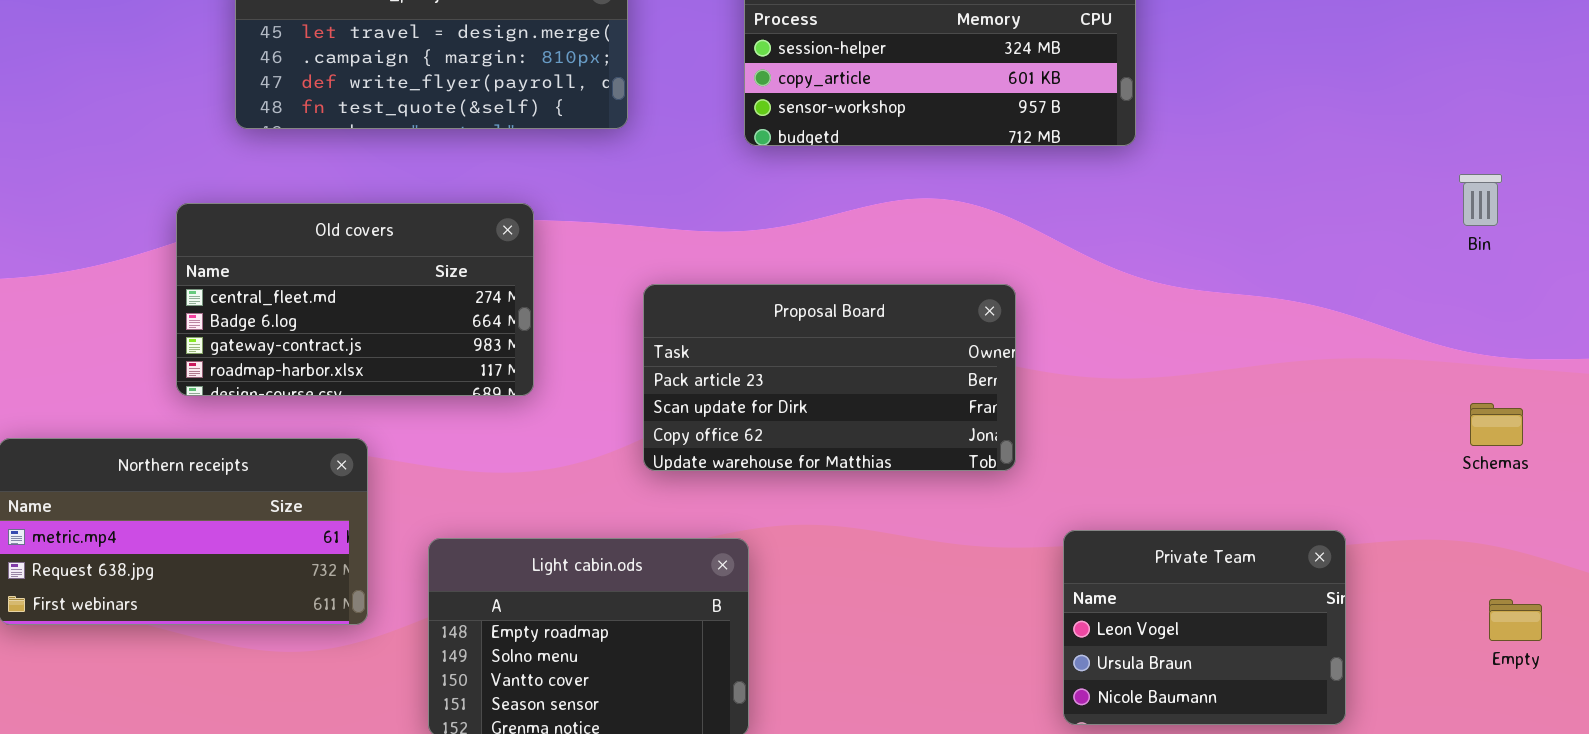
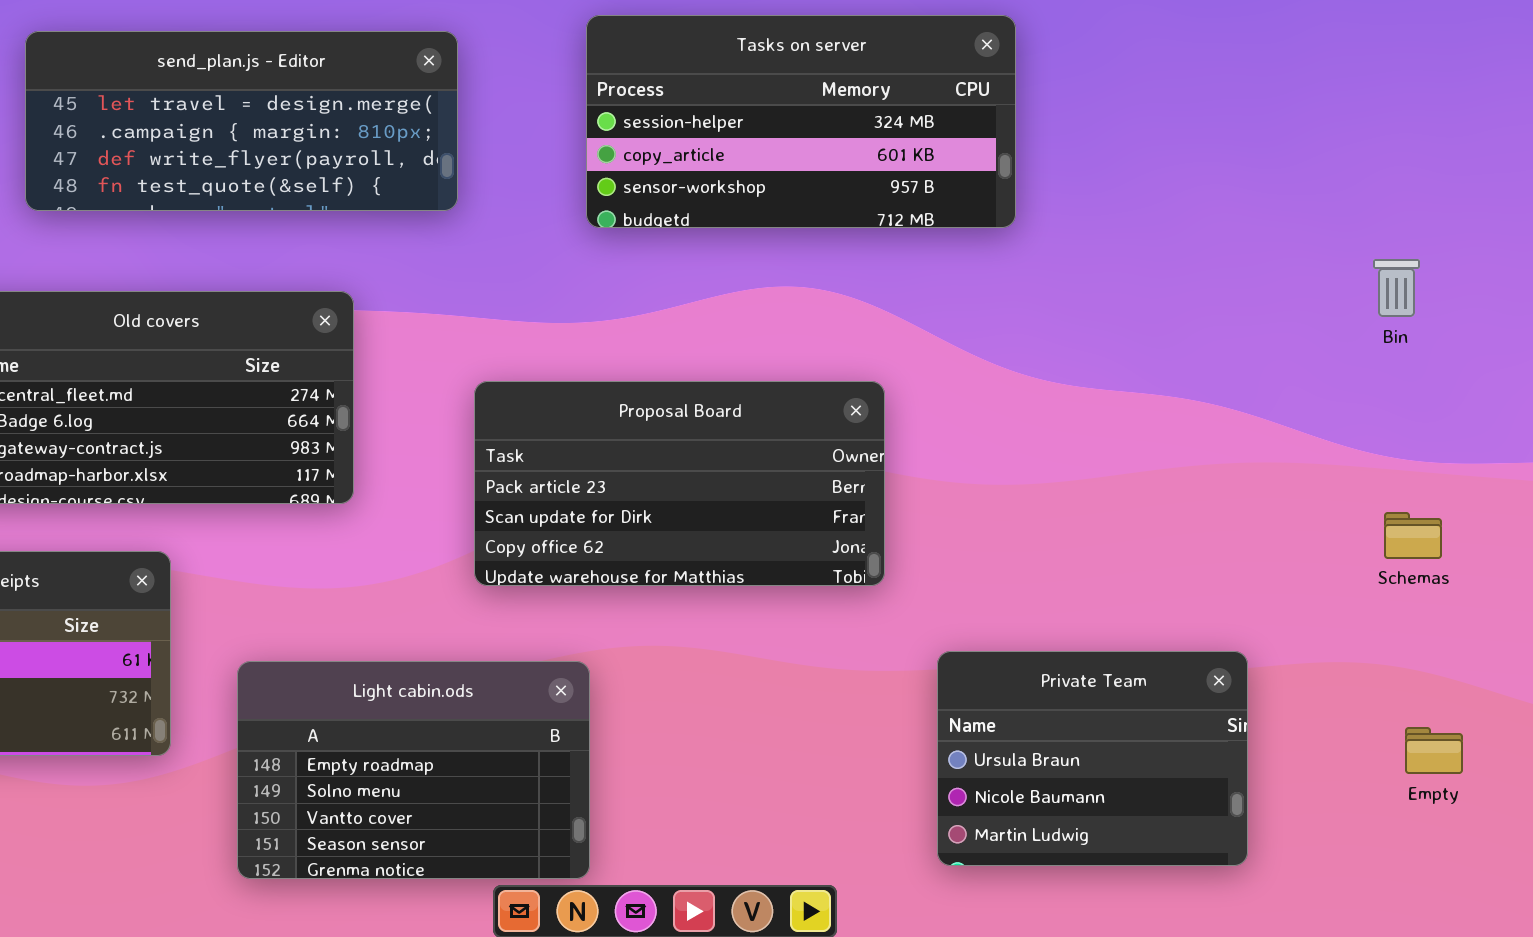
Private Team: [1063,530,1346,725] -> [937,651,1248,866], scrolled down 1 row

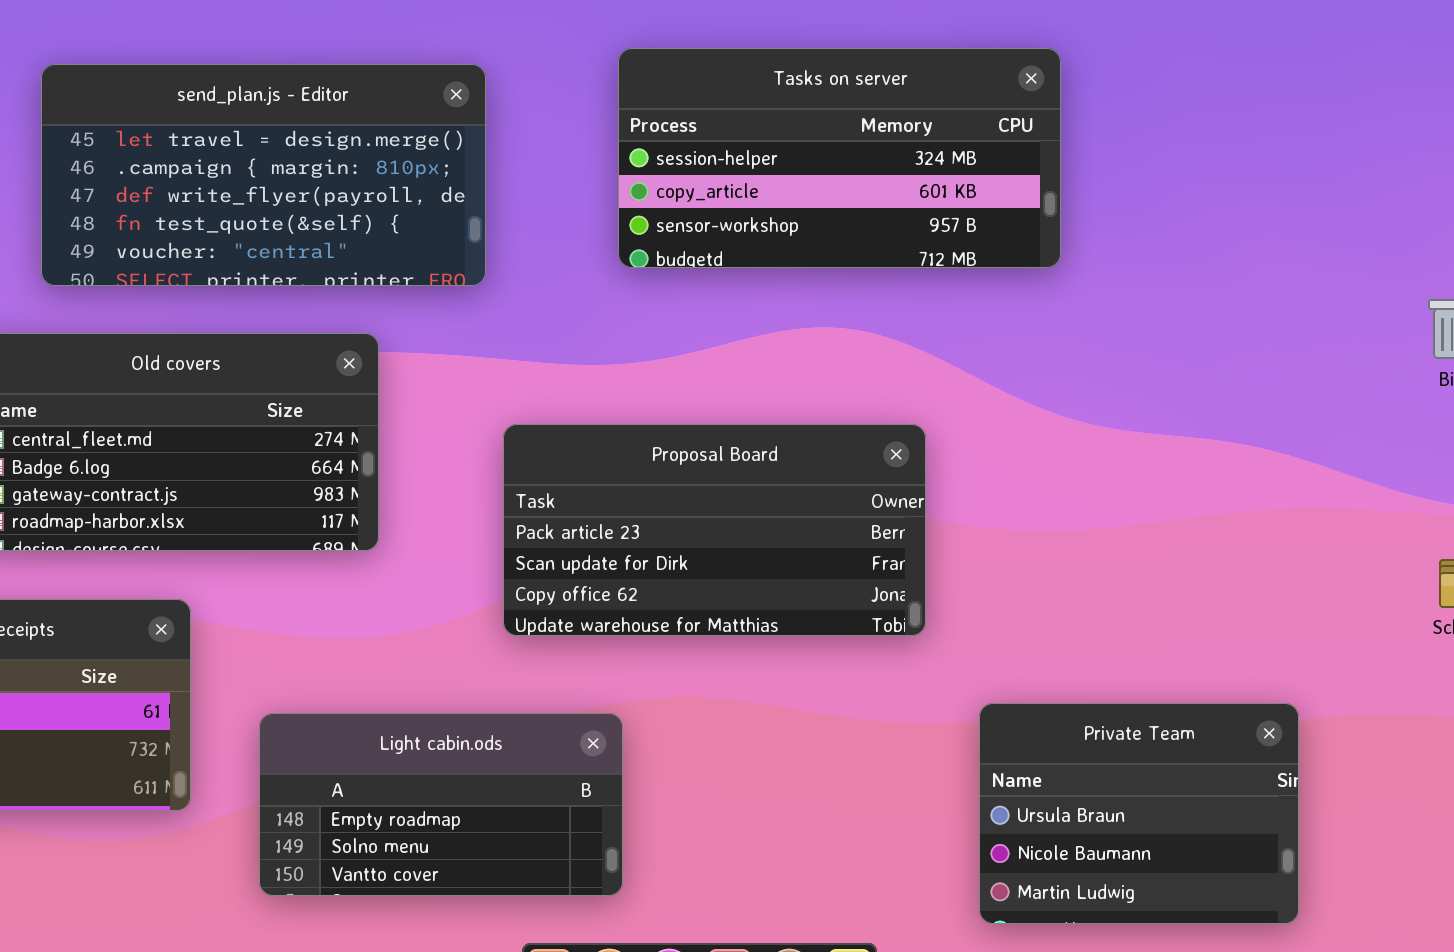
send_plan.js - Editor: [25,31,458,211] -> [41,64,486,286], resized
Light cabin.ods: [237,661,590,879] -> [259,713,623,896], resized

